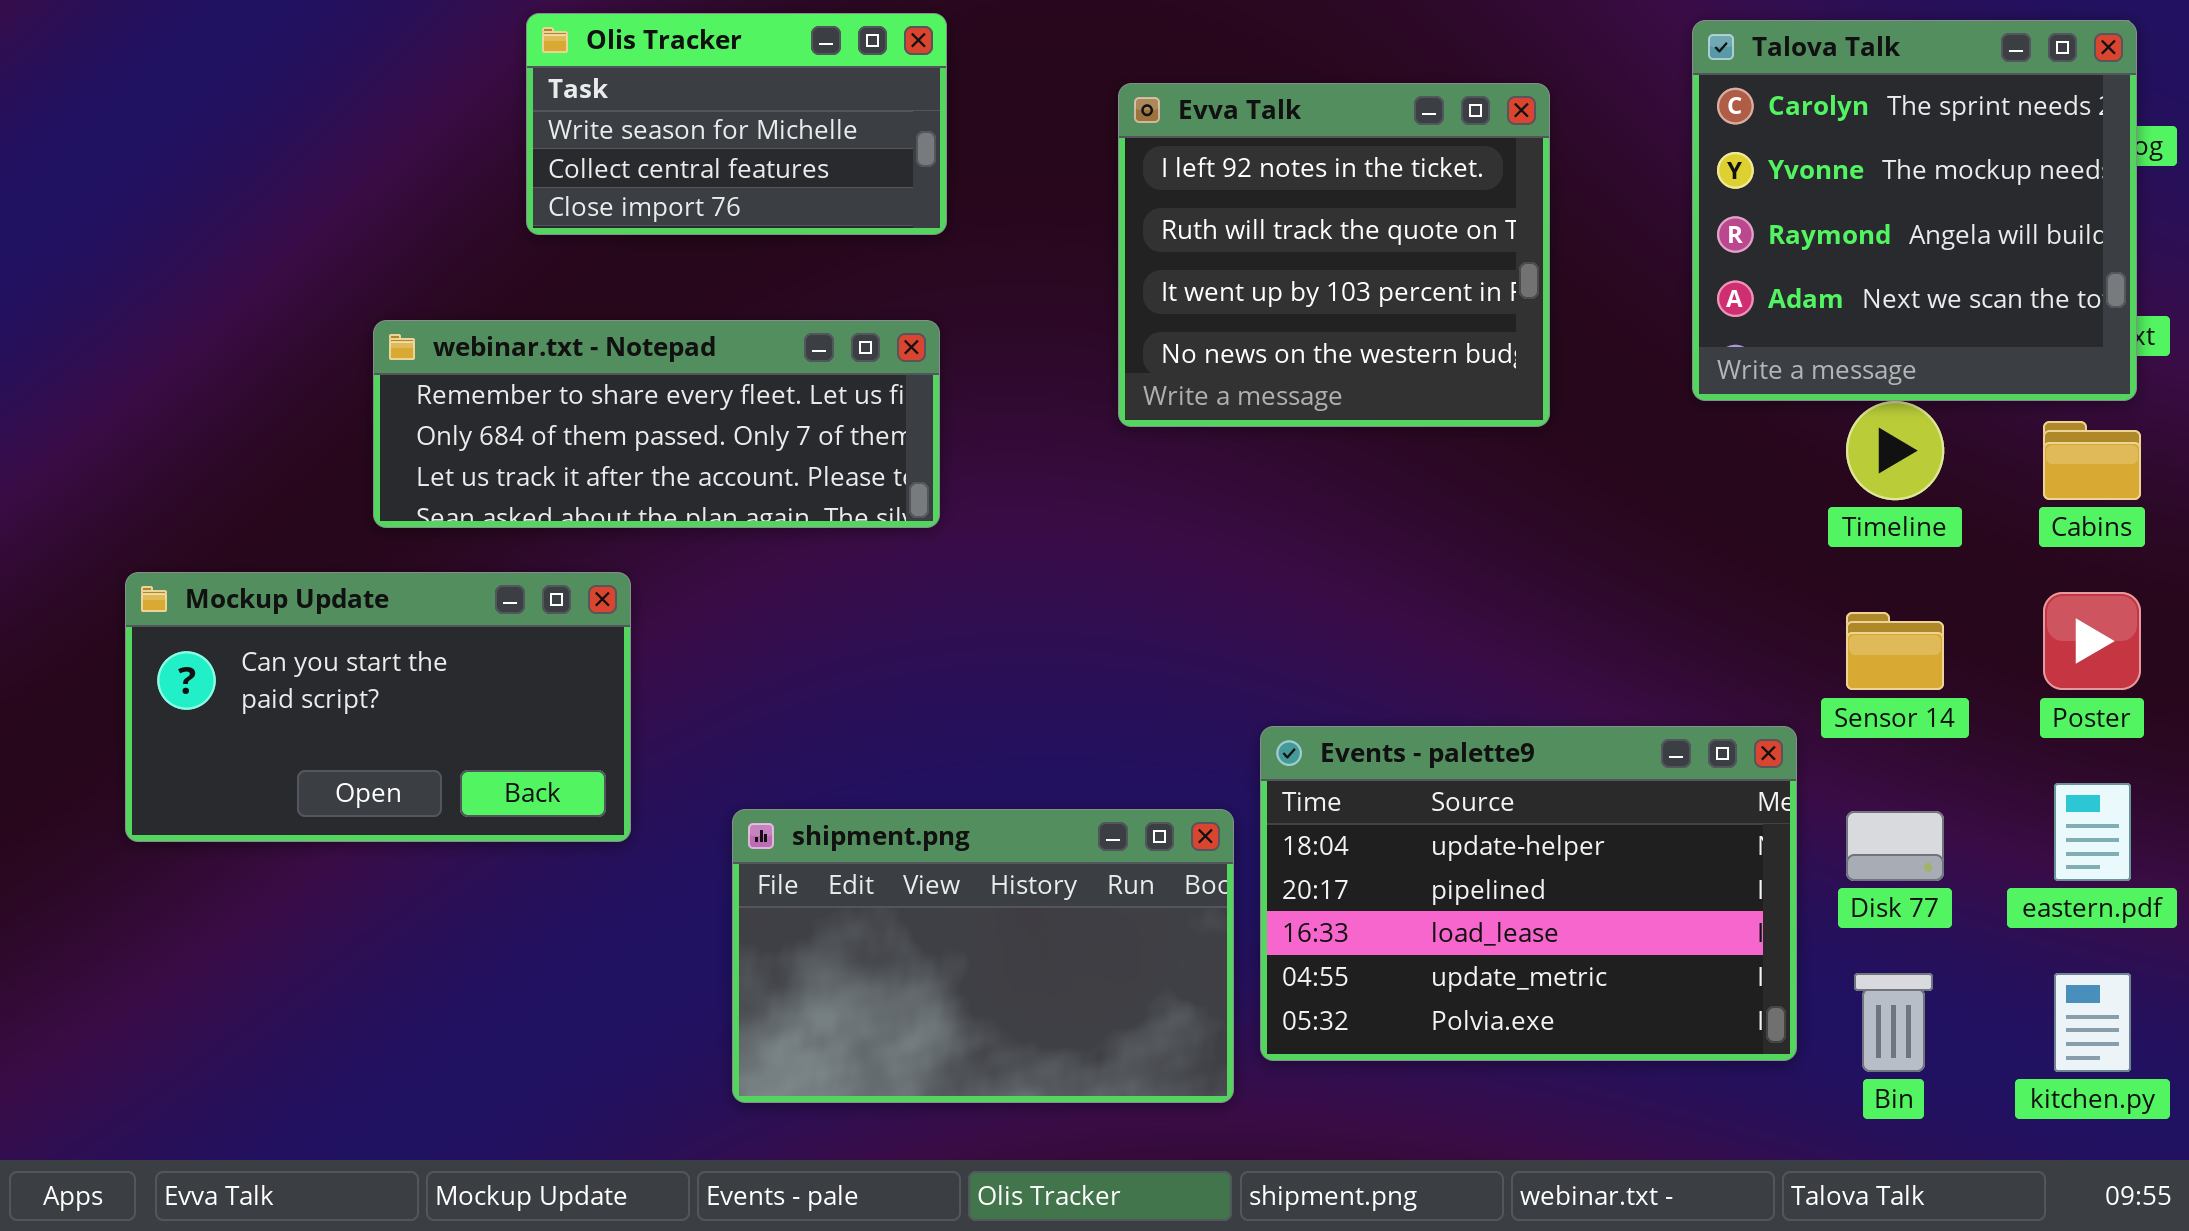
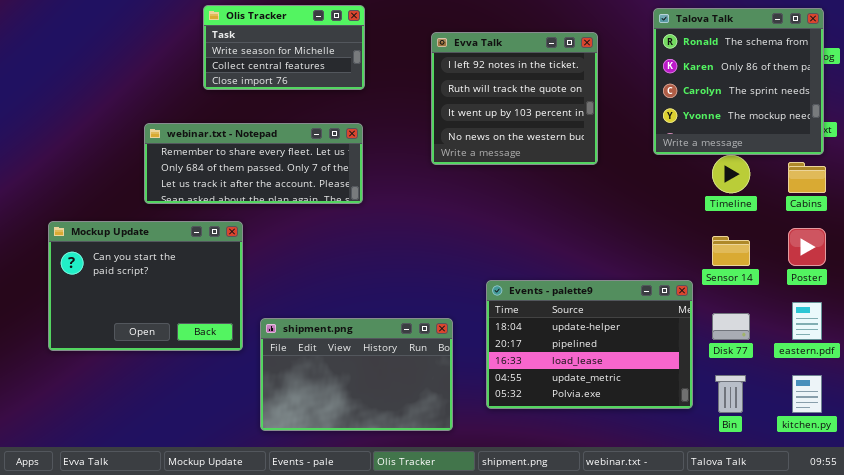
Talova Talk: [1692,20,2137,401] -> [653,8,824,155], scrolled up 2 rows
Mockup Update: [125,572,631,842] -> [48,221,243,351], resized
shipment.png: [732,809,1234,1103] -> [260,318,453,431], moved

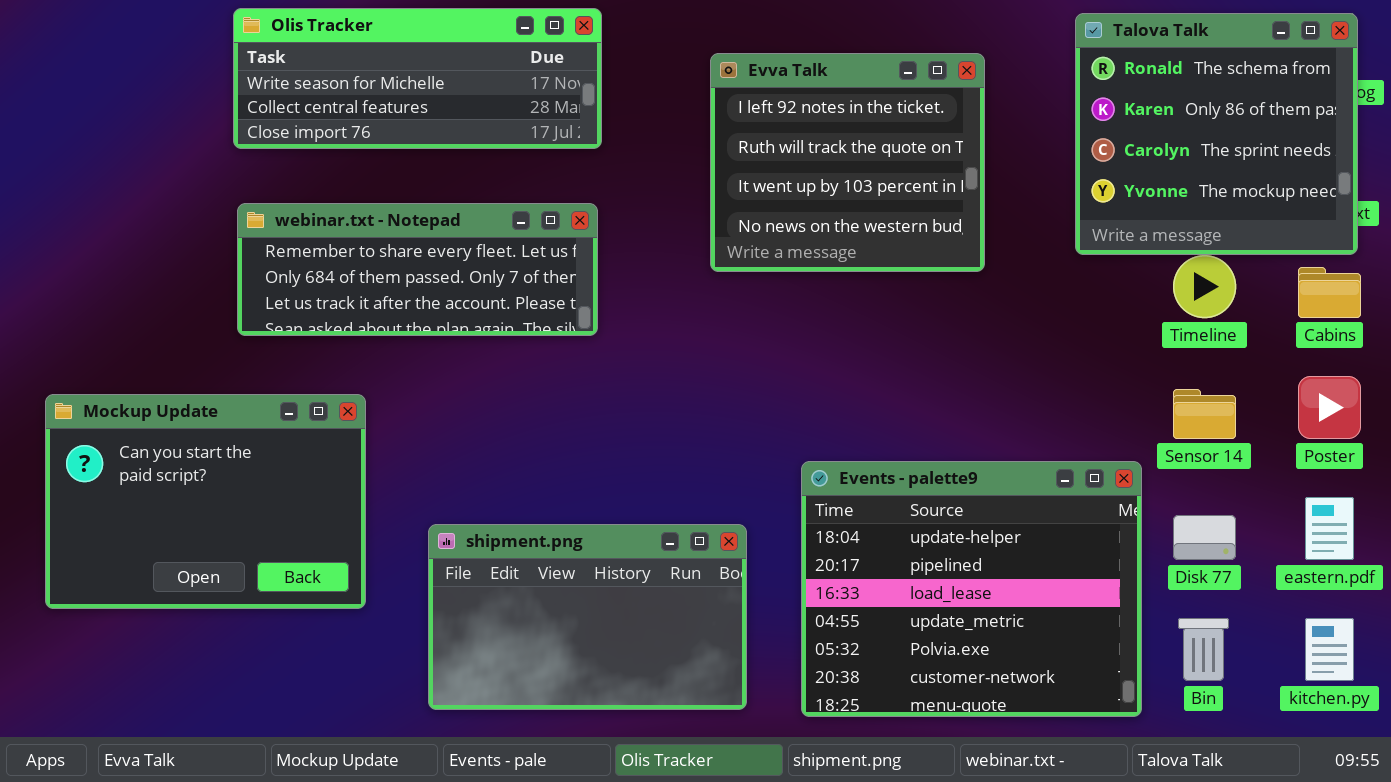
Olis Tracker: [203,5,365,90] -> [233,8,602,149], resized
Mockup Update: [48,221,243,351] -> [45,394,366,609], moved
Events - palette9: [486,280,693,409] -> [801,461,1142,717], resized

